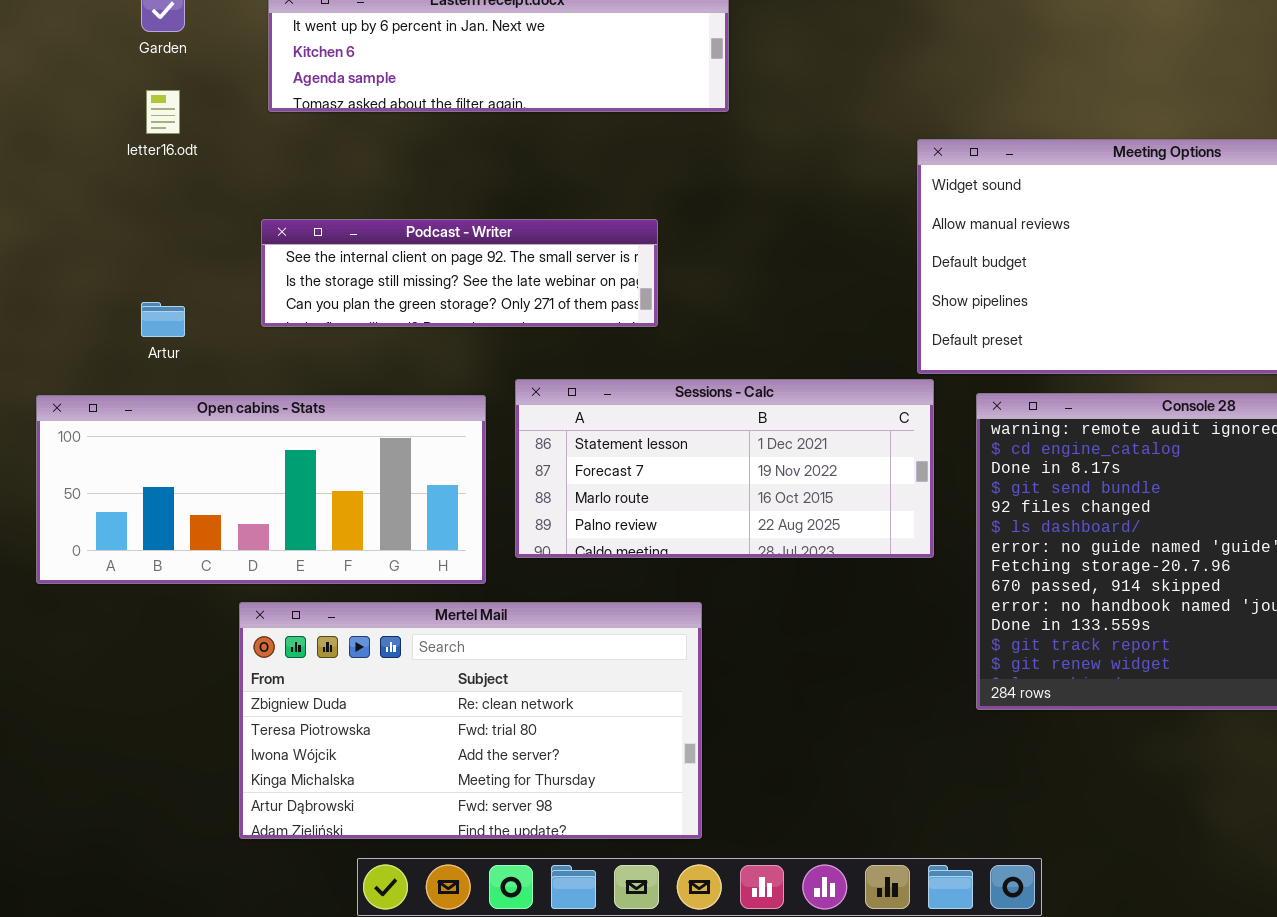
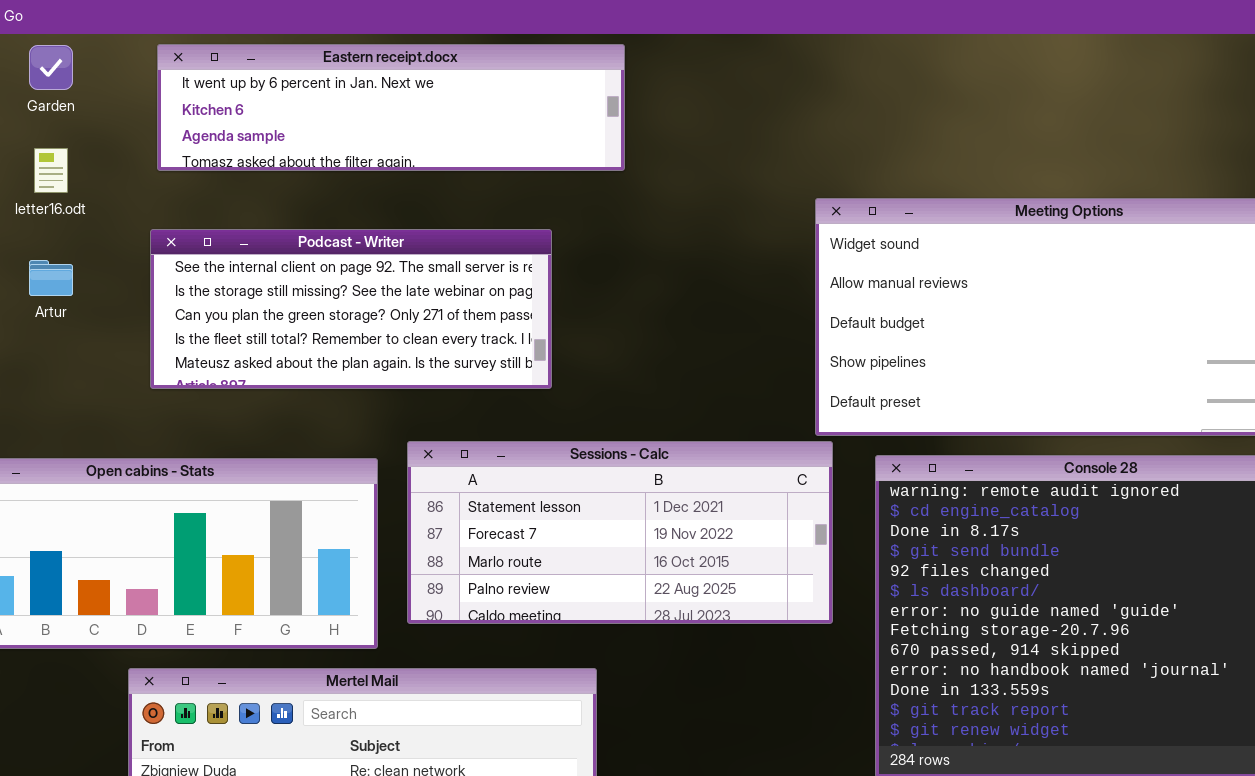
Podcast - Writer: [261,219,658,327] -> [150,229,552,389], resized
Artur: [141,302,185,337] -> [29,260,73,296], moved

